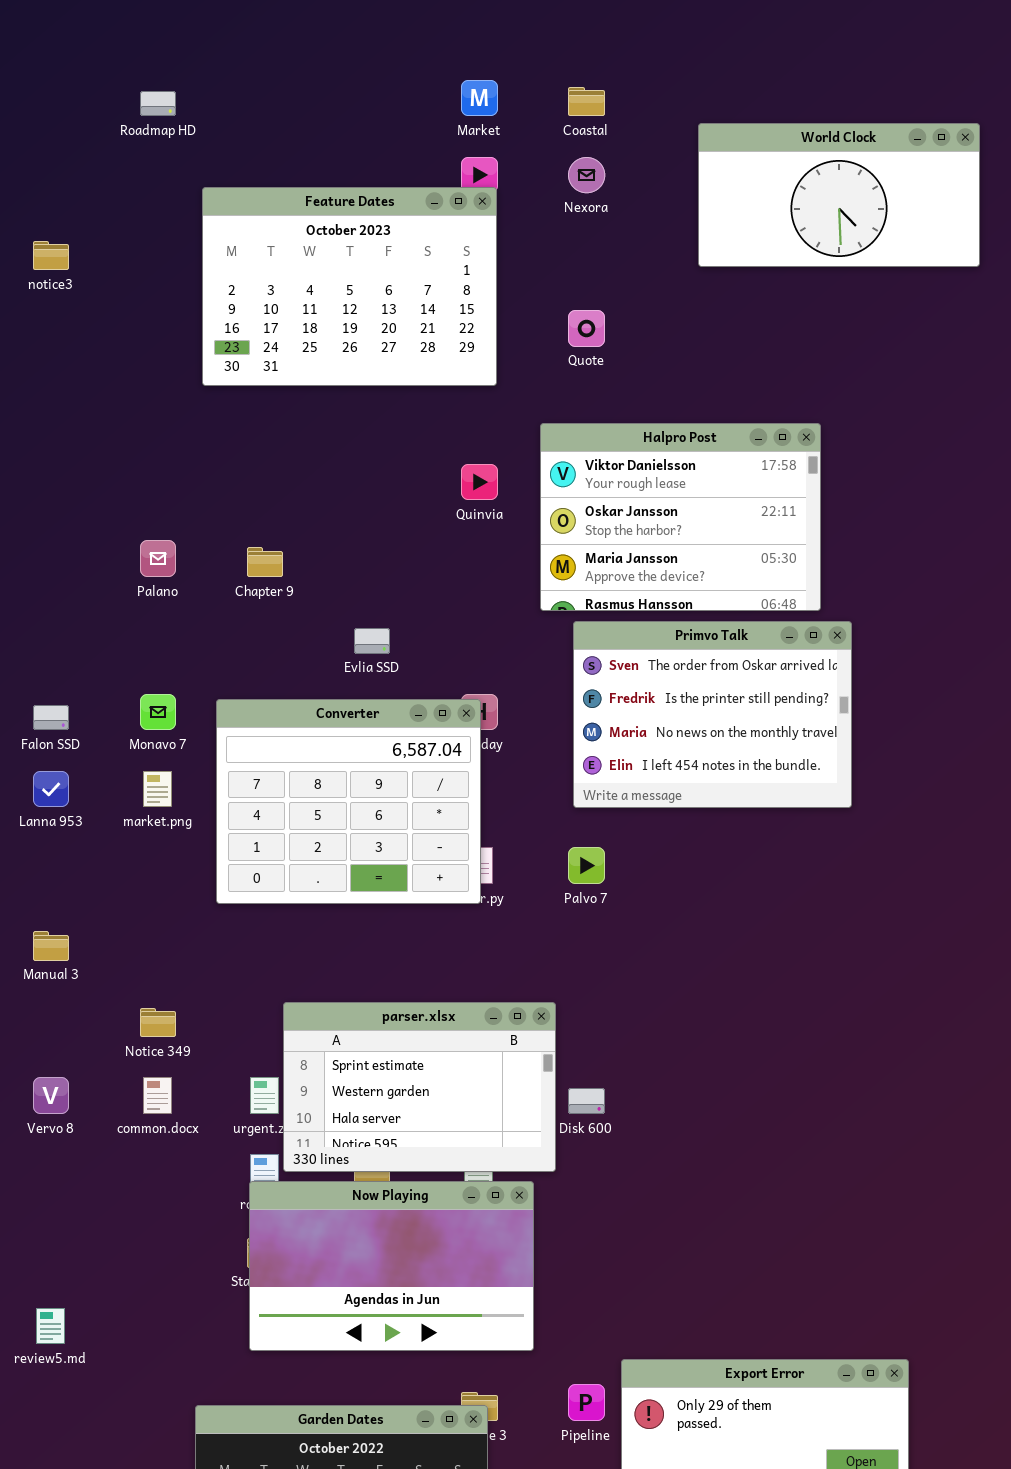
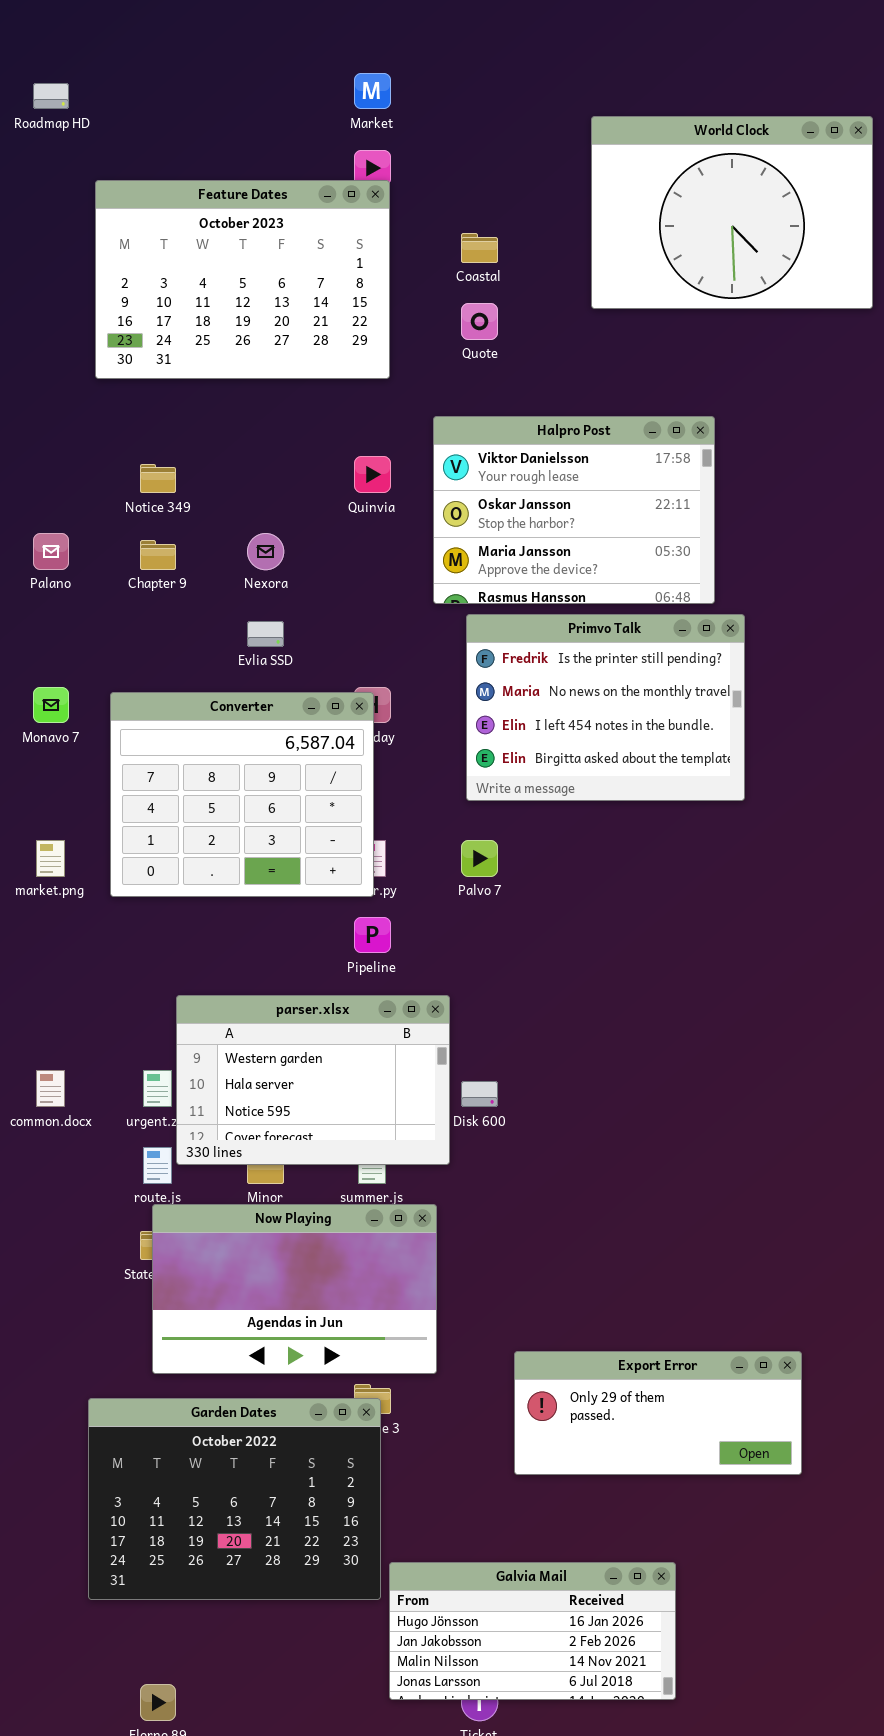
Coastal: [568,87,605,116] -> [461,233,498,263], moved
World Clock: [698,123,980,267] -> [591,116,873,309], resized
Nexora: [568,157,605,193] -> [247,533,284,570], moved
Primvo Talk: [573,621,852,808] -> [466,614,745,801], scrolled down 1 row
market.png: [143,771,172,807] -> [36,840,65,877], moved
parser.xlsx: [283,1002,556,1172] -> [176,995,450,1165], scrolled down 1 row
Notice 349: [140,1008,176,1037] -> [140,464,176,493], moved
Now Playing: [249,1181,534,1351] -> [152,1204,437,1374], moved
Pipeline: [568,1384,605,1421] -> [354,917,391,953], moved

